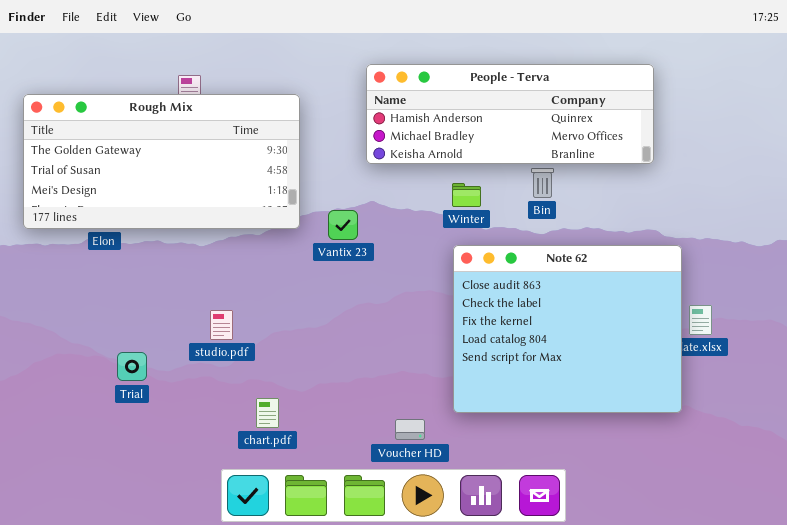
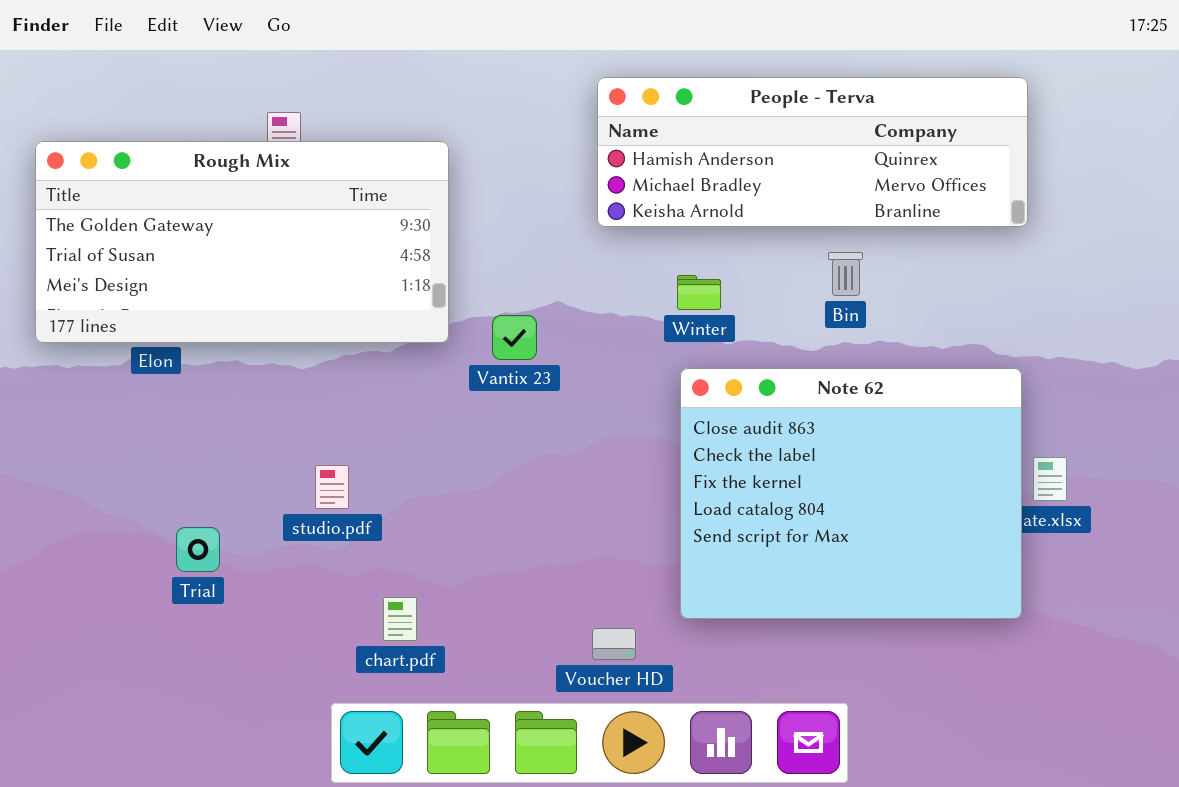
People - Terva: [366,64,654,164] -> [597,77,1028,227], moved
Bin: [531,168,554,198] -> [828,252,863,296], moved

